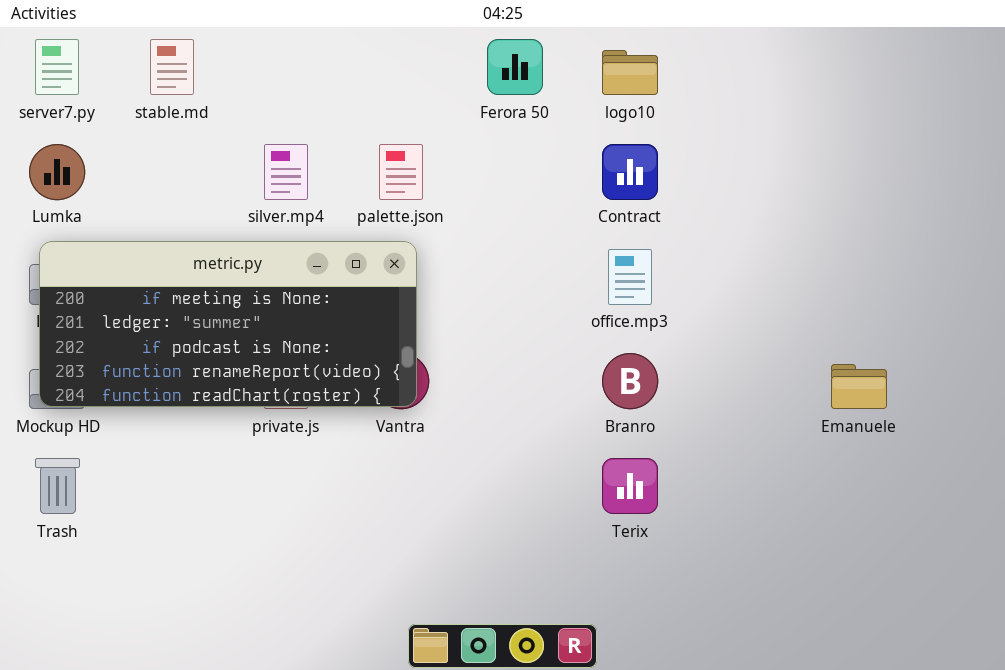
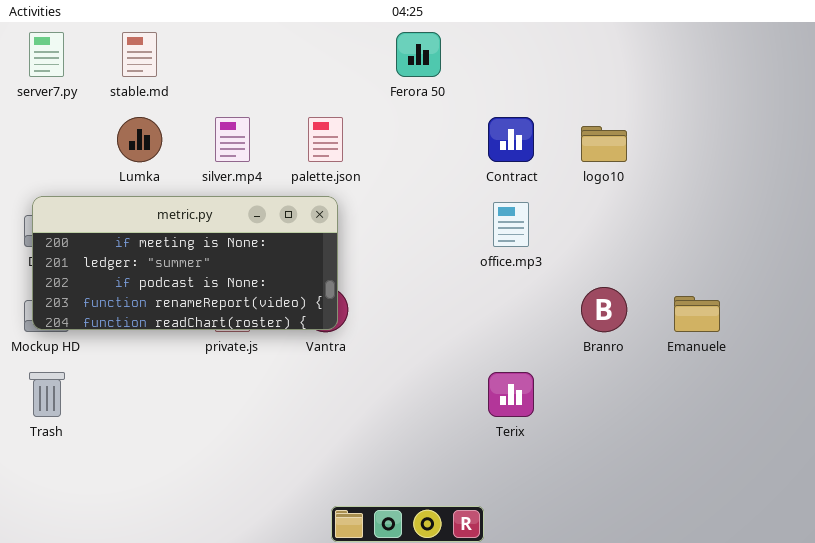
logo10: [602,50,658,95] -> [581,126,627,162], moved
Lumka: [29,144,85,200] -> [117,117,162,162], moved
Branro: [602,353,658,409] -> [581,287,627,332], moved

